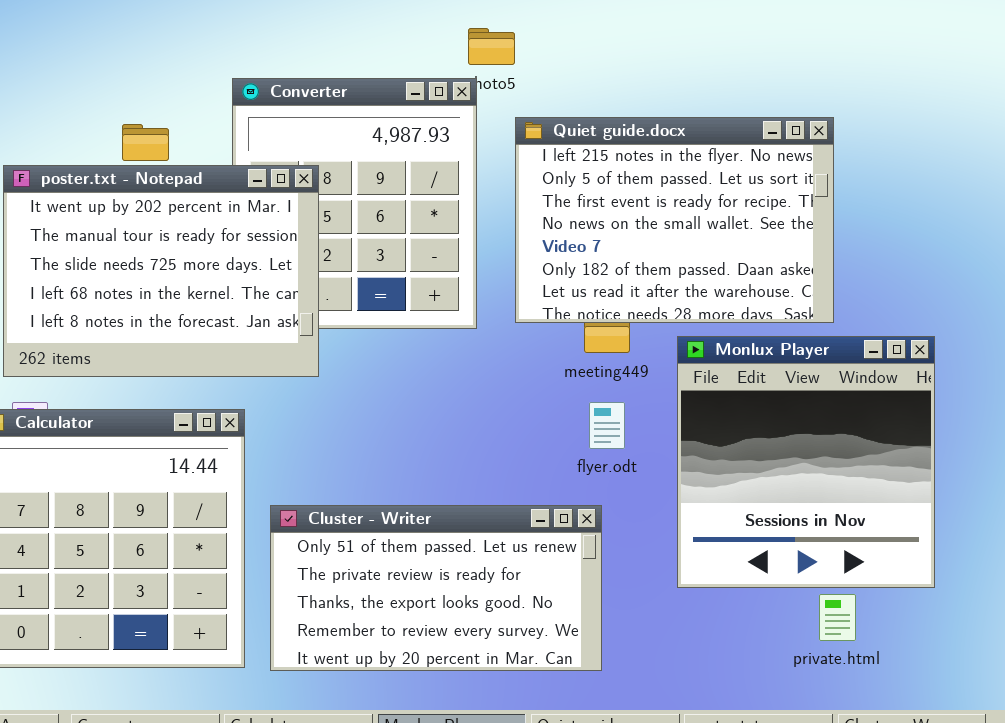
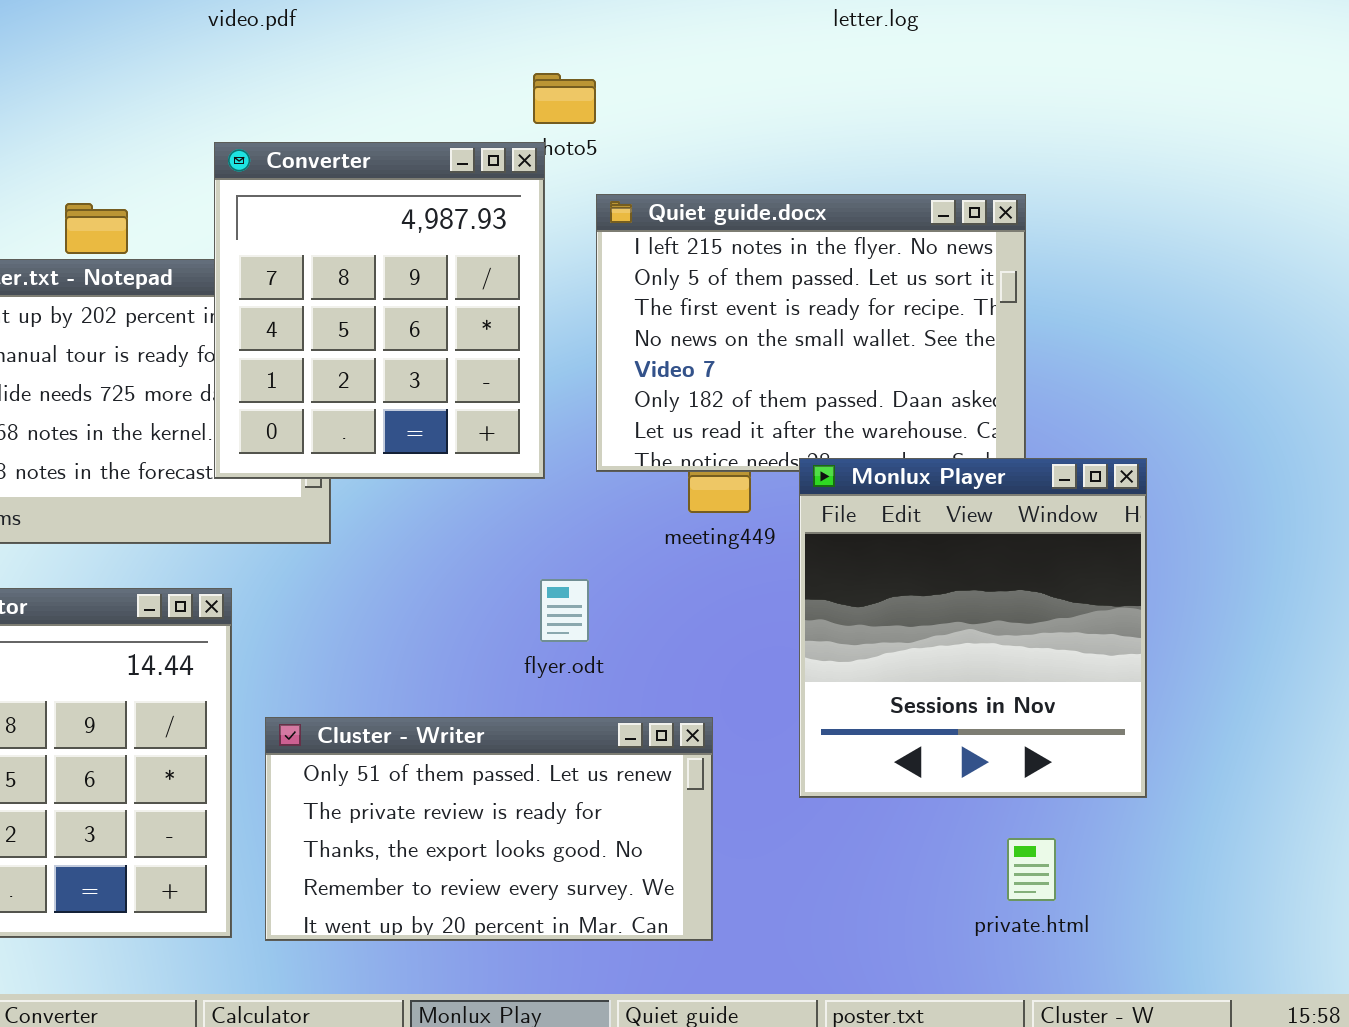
Converter: [232,78,477,329] -> [214,142,545,479], raised
Monlux Player: [677,336,935,588] -> [799,458,1147,798], moved
flyer.odt: [589,402,625,449] -> [540,579,589,642], moved

